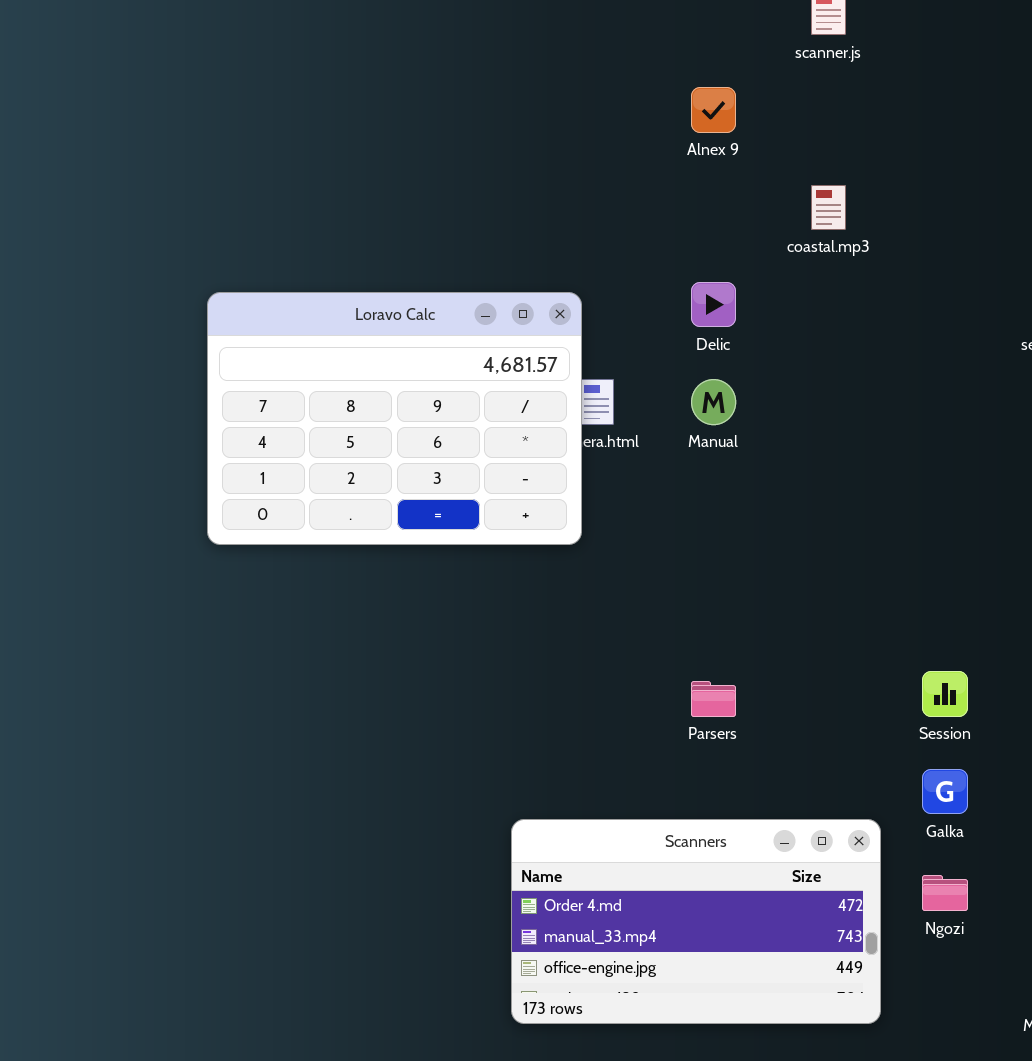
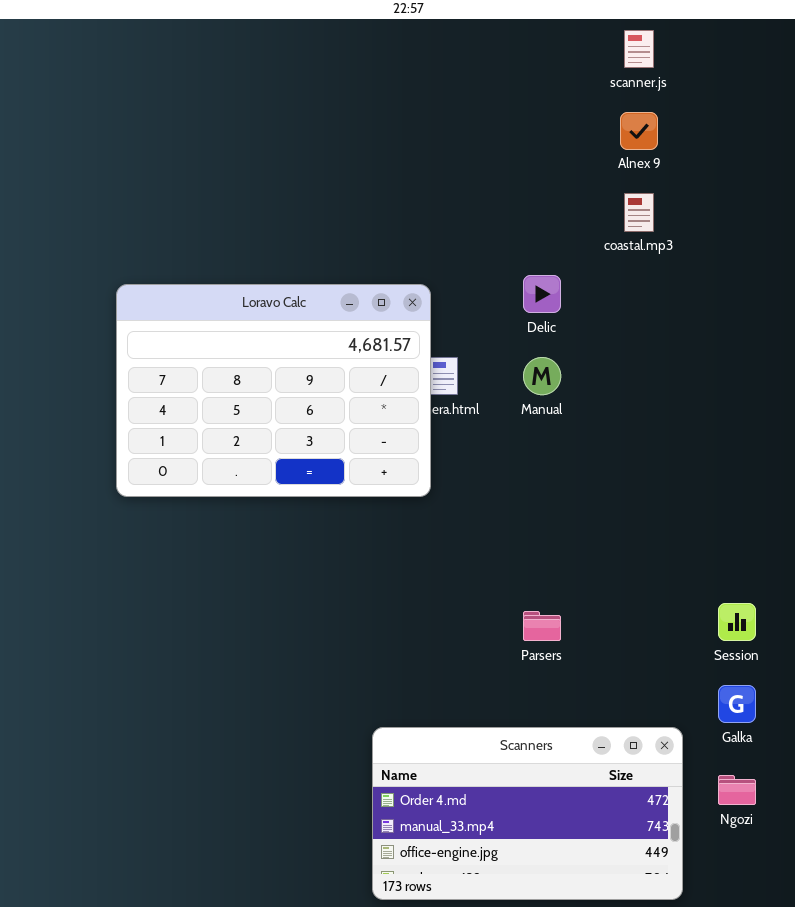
Alnex 9: [691,87,736,133] -> [620,112,658,150], moved

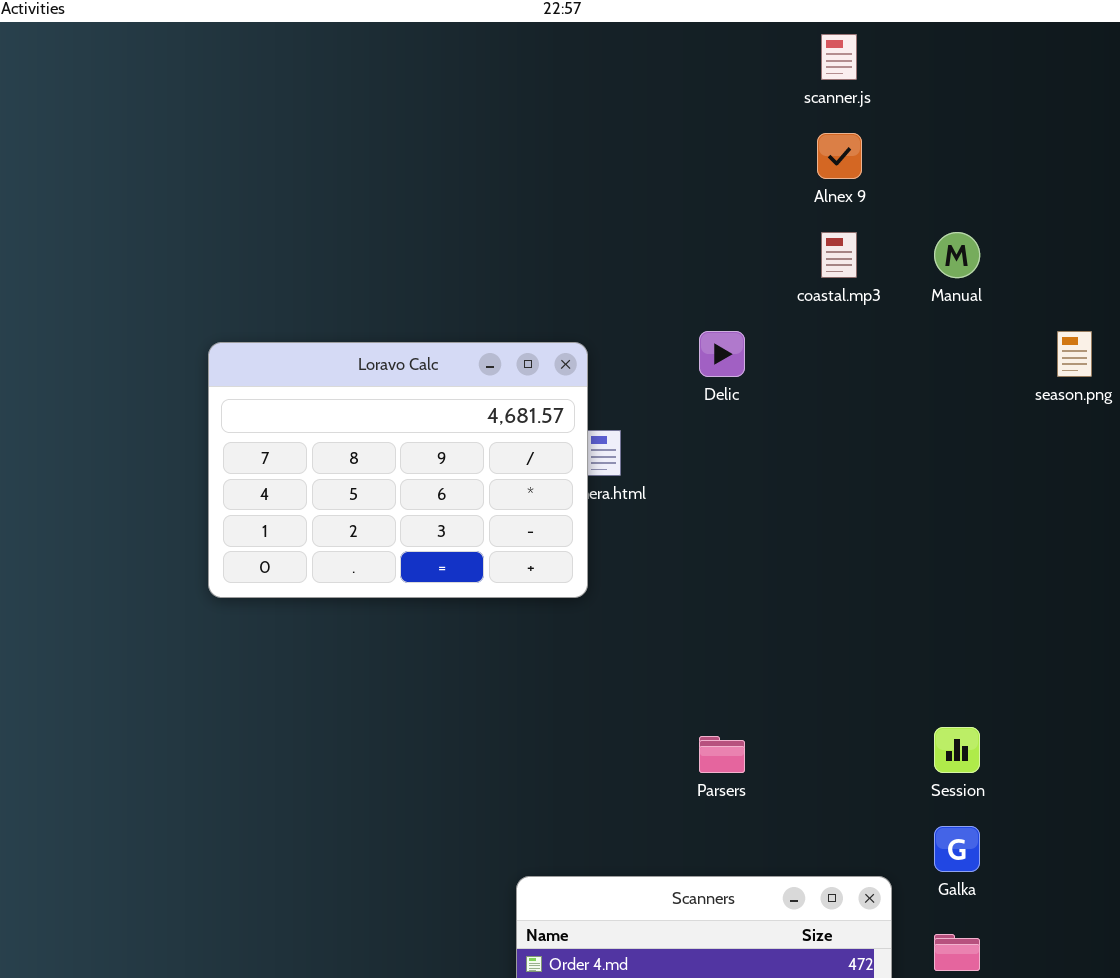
Manual: [523,357,561,395] -> [934,232,980,278], moved

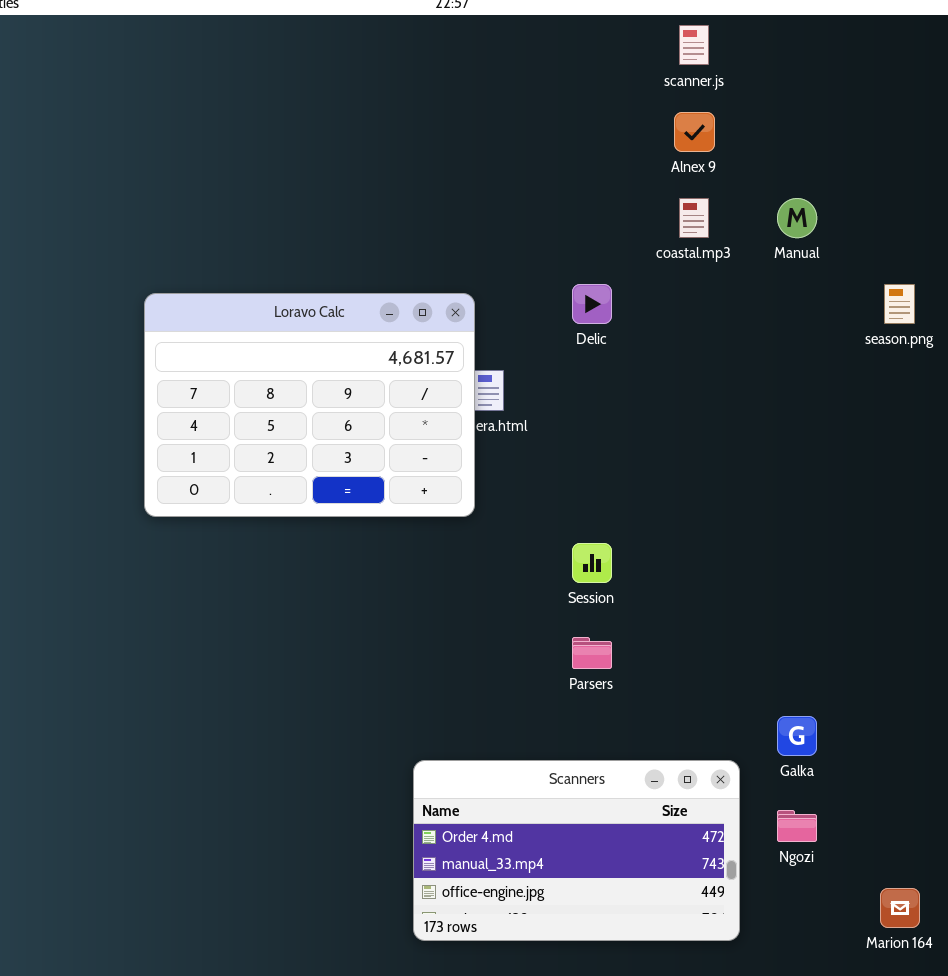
Session: [934,727,980,773] -> [572,543,612,583], moved

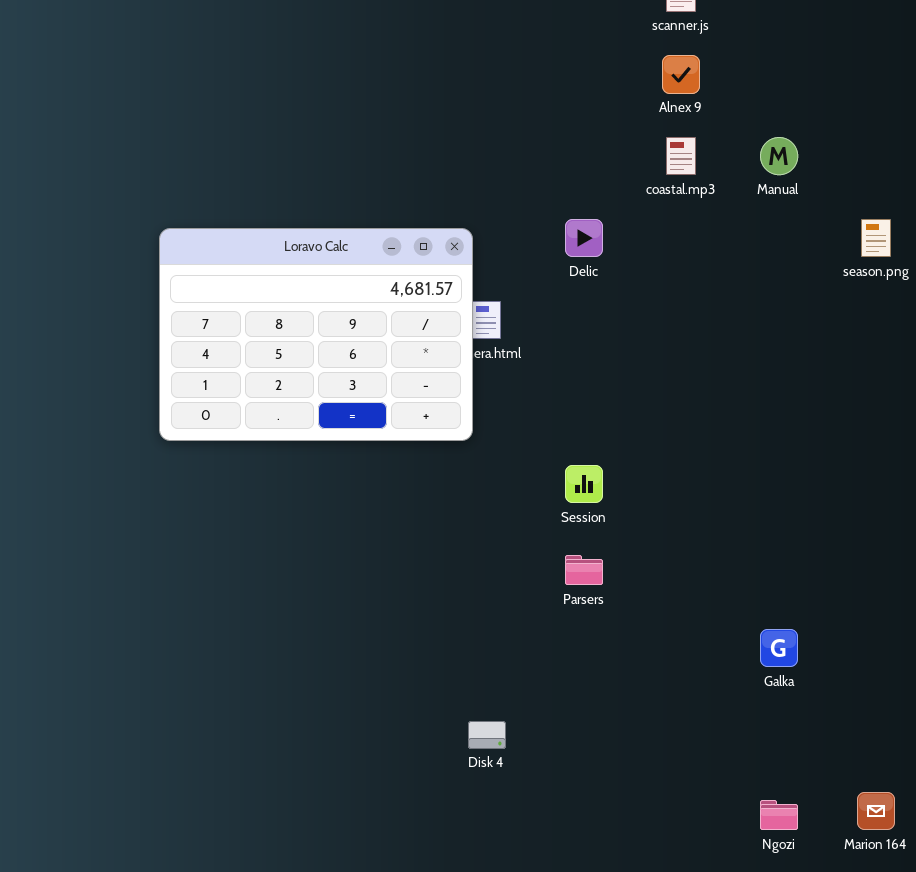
Scanners: [413,760,740,941] -> none, closed
Ngozi: [777,810,817,842] -> [760,800,798,830], moved

